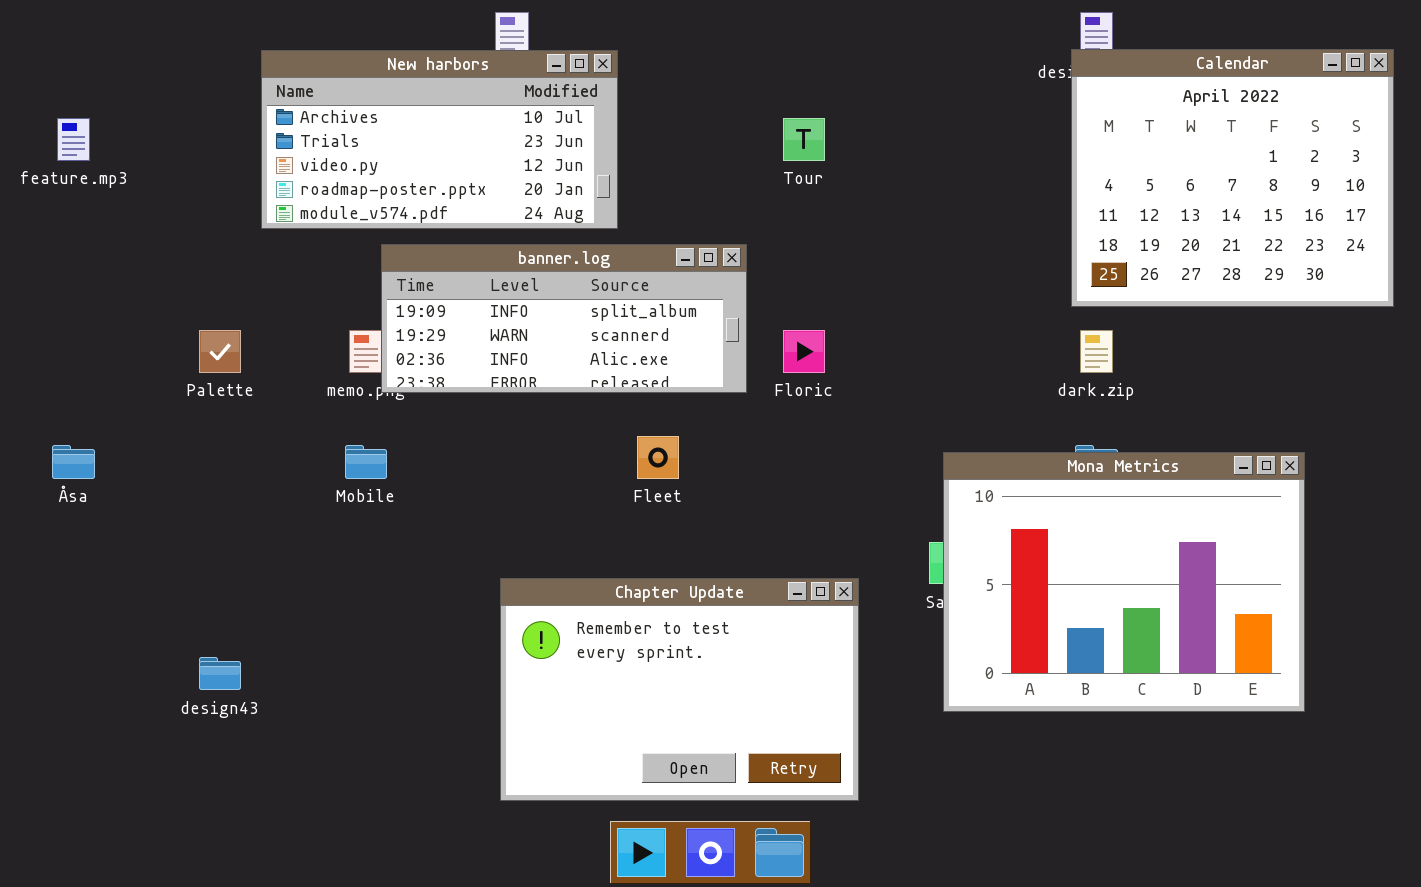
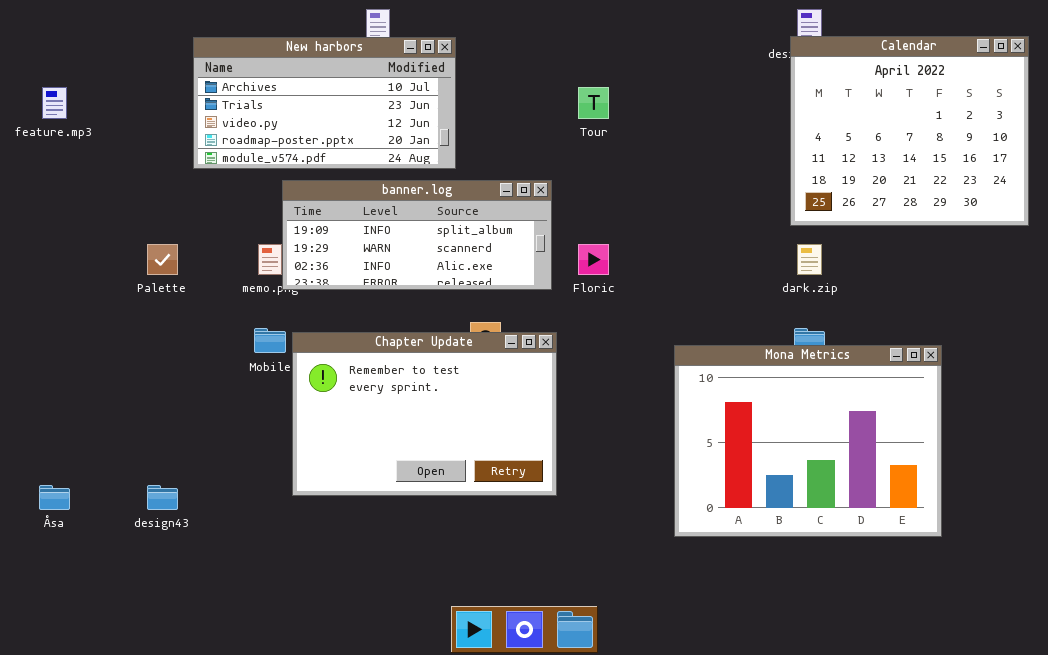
Åsa: [52,445,95,479] -> [39,485,70,510], moved
Mona Metrics: [943,452,1305,712] -> [674,345,942,537], moved
Chapter Update: [500,578,859,801] -> [292,332,557,496], moved

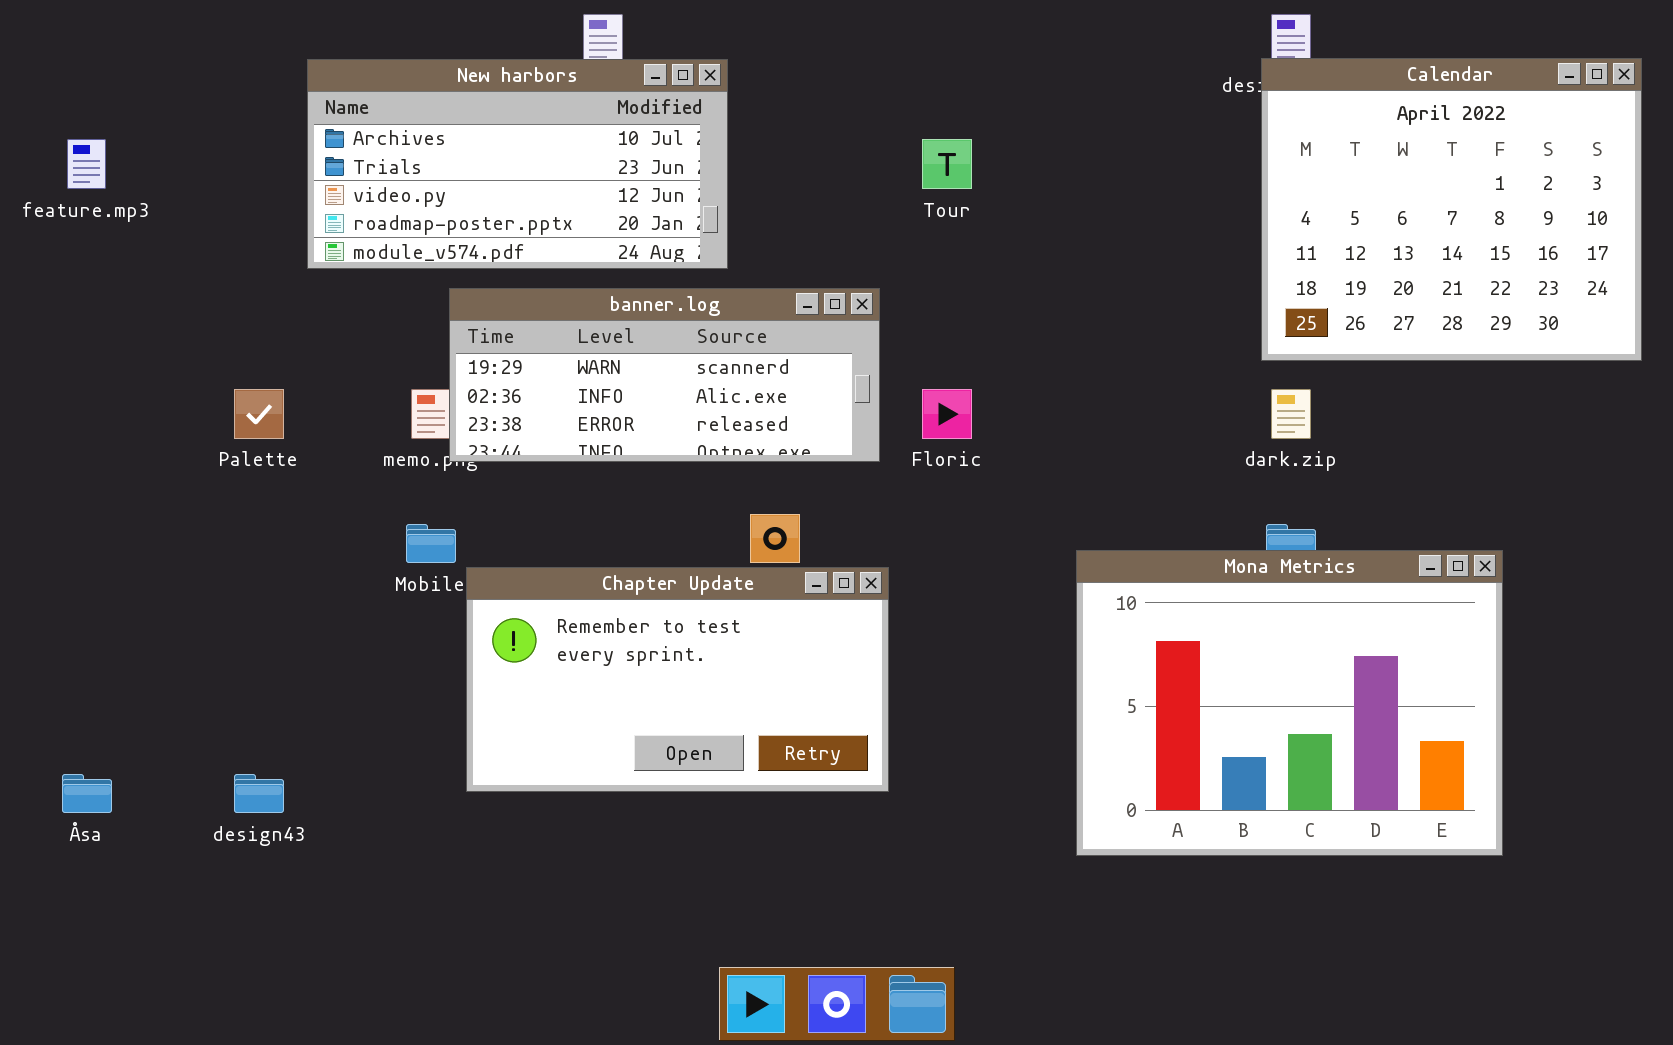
banner.log: [282,180,552,290] -> [449,288,880,462], scrolled down 1 row
Chapter Update: [292,332,557,496] -> [466,567,889,792], resized

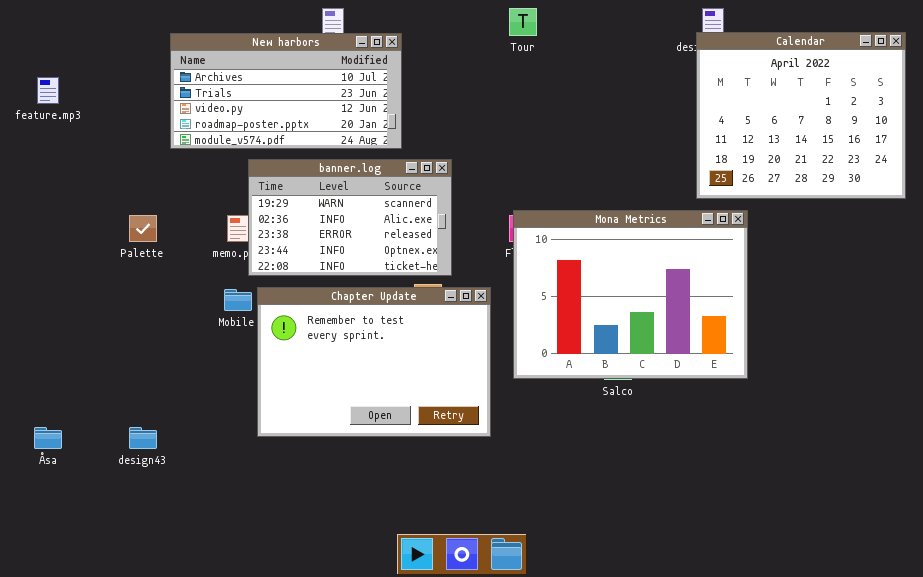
Tour: [922,139,972,189] -> [509,8,537,36], moved
banner.log: [449,288,880,462] -> [248,159,452,276], resized
Mona Metrics: [1076,550,1503,856] -> [513,210,748,379], moved
Chapter Update: [466,567,889,792] -> [257,287,491,437], resized

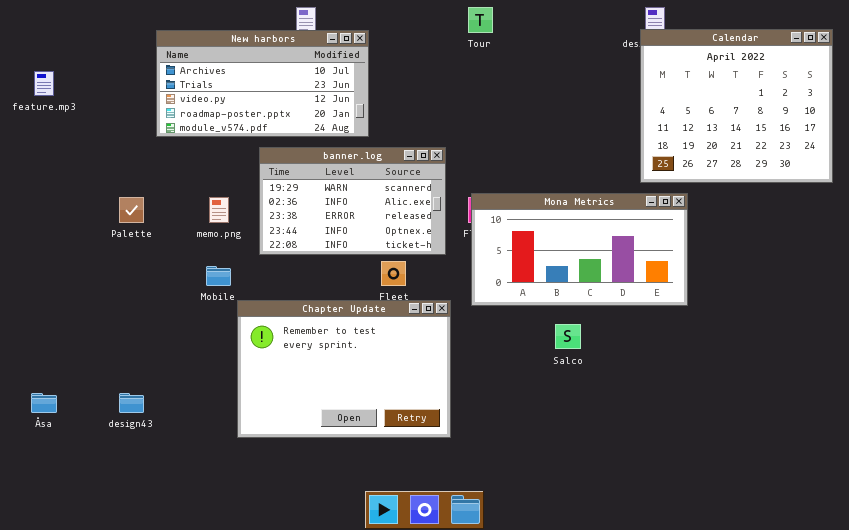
banner.log: [248,159,452,276] -> [259,147,446,255], moved
Mona Metrics: [513,210,748,379] -> [471,193,688,306], resized
Chapter Update: [257,287,491,437] -> [237,300,451,438], moved

